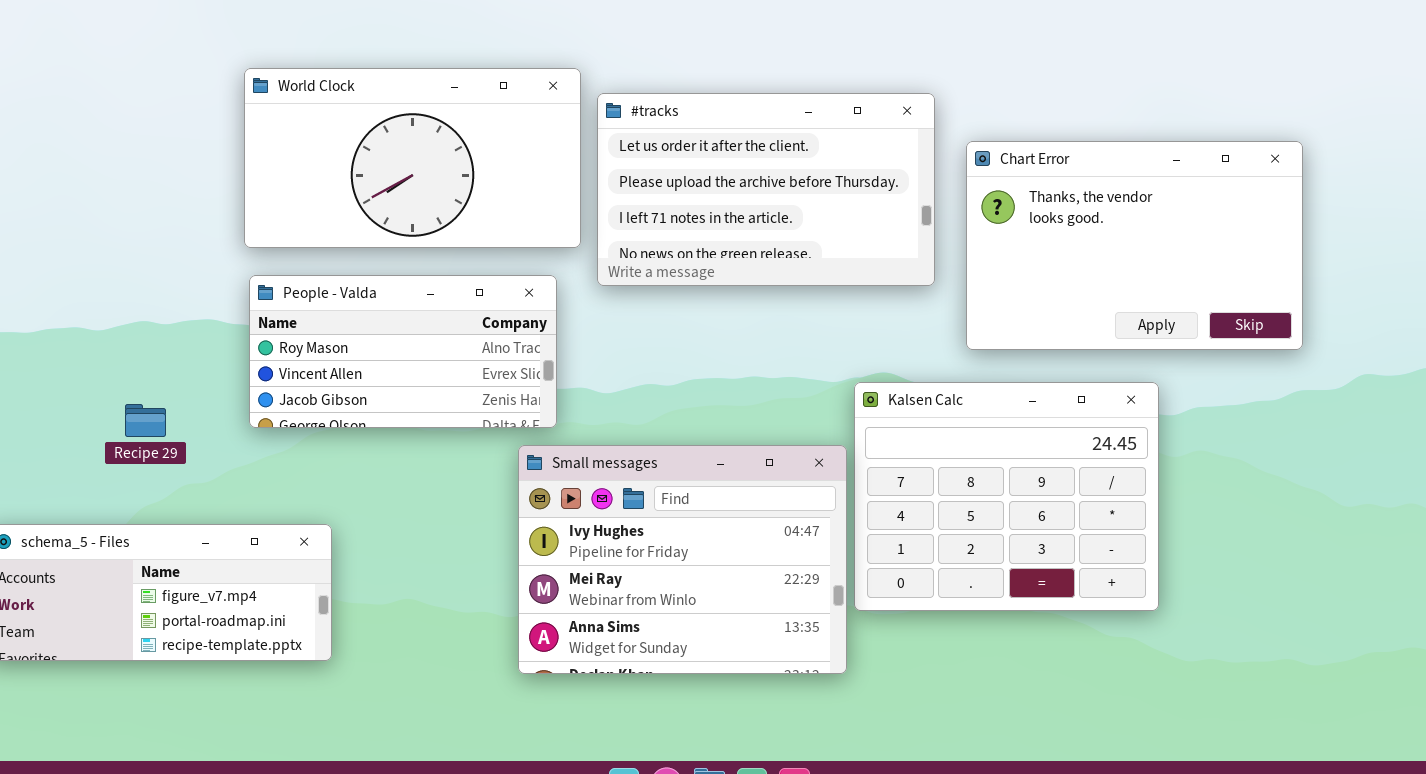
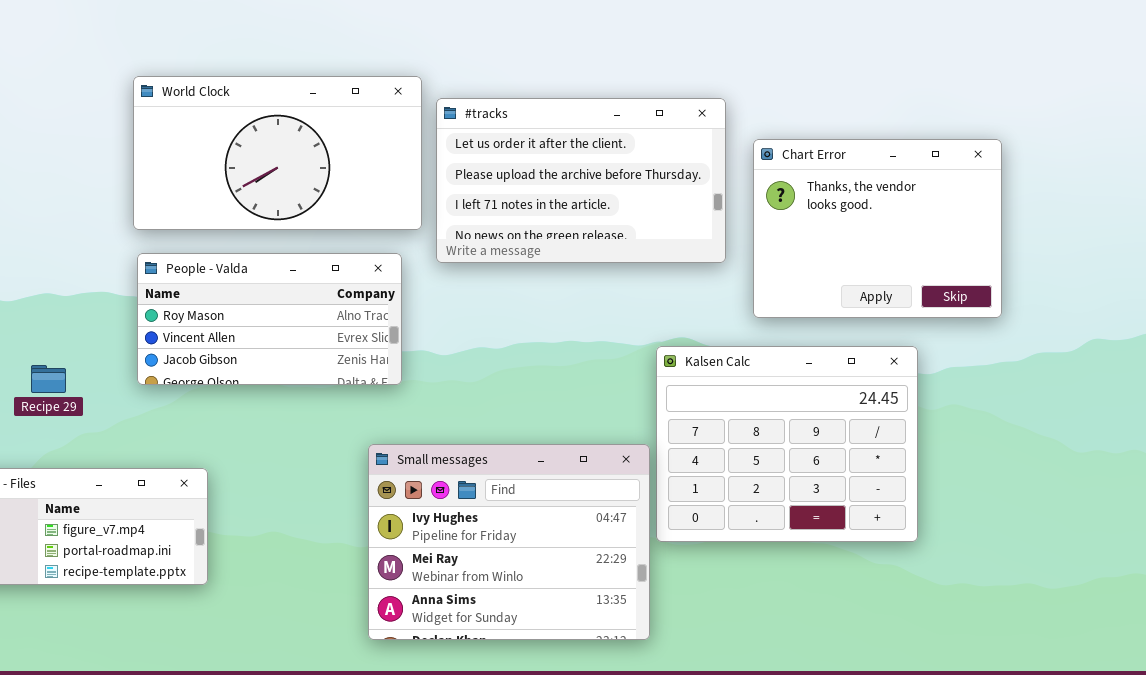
Chart Error: [966,141,1303,350] -> [753,139,1002,318], resized
Small messages: [518,445,847,674] -> [368,444,650,640], moved

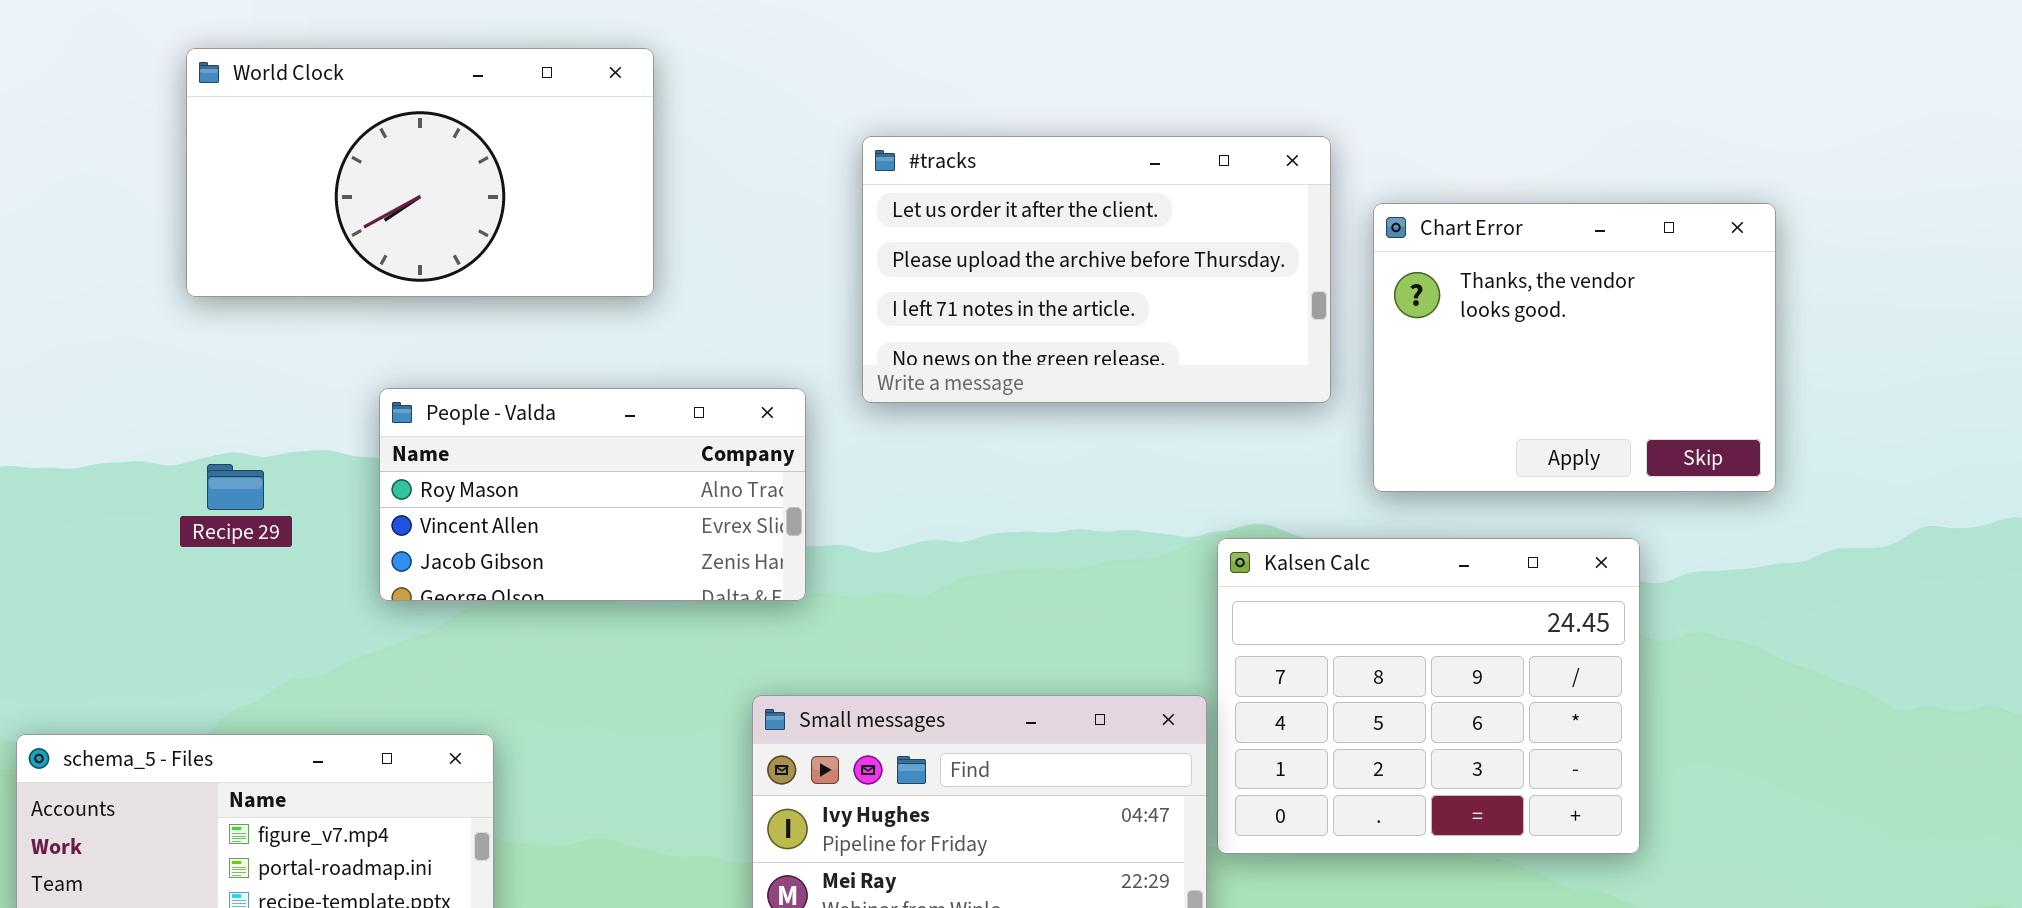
World Clock: [133,76,422,230] -> [186,48,654,297], moved
Recipe 29: [31,365,66,393] -> [207,464,264,510], moved

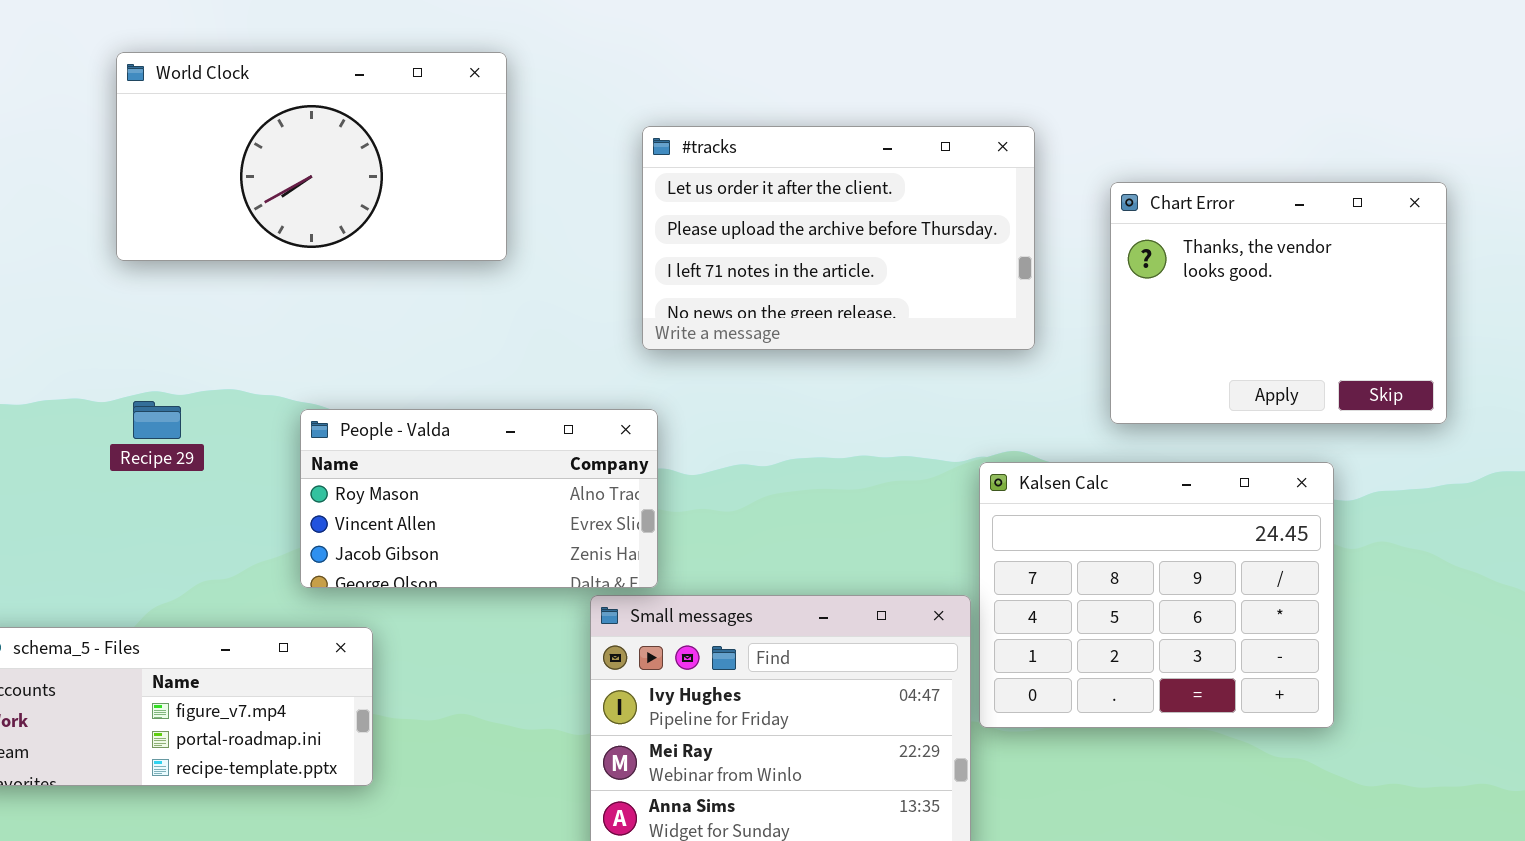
#tracks: [862,136,1331,403] -> [642,126,1035,350], moved
People - Valda: [379,388,806,601] -> [300,409,658,588], moved

